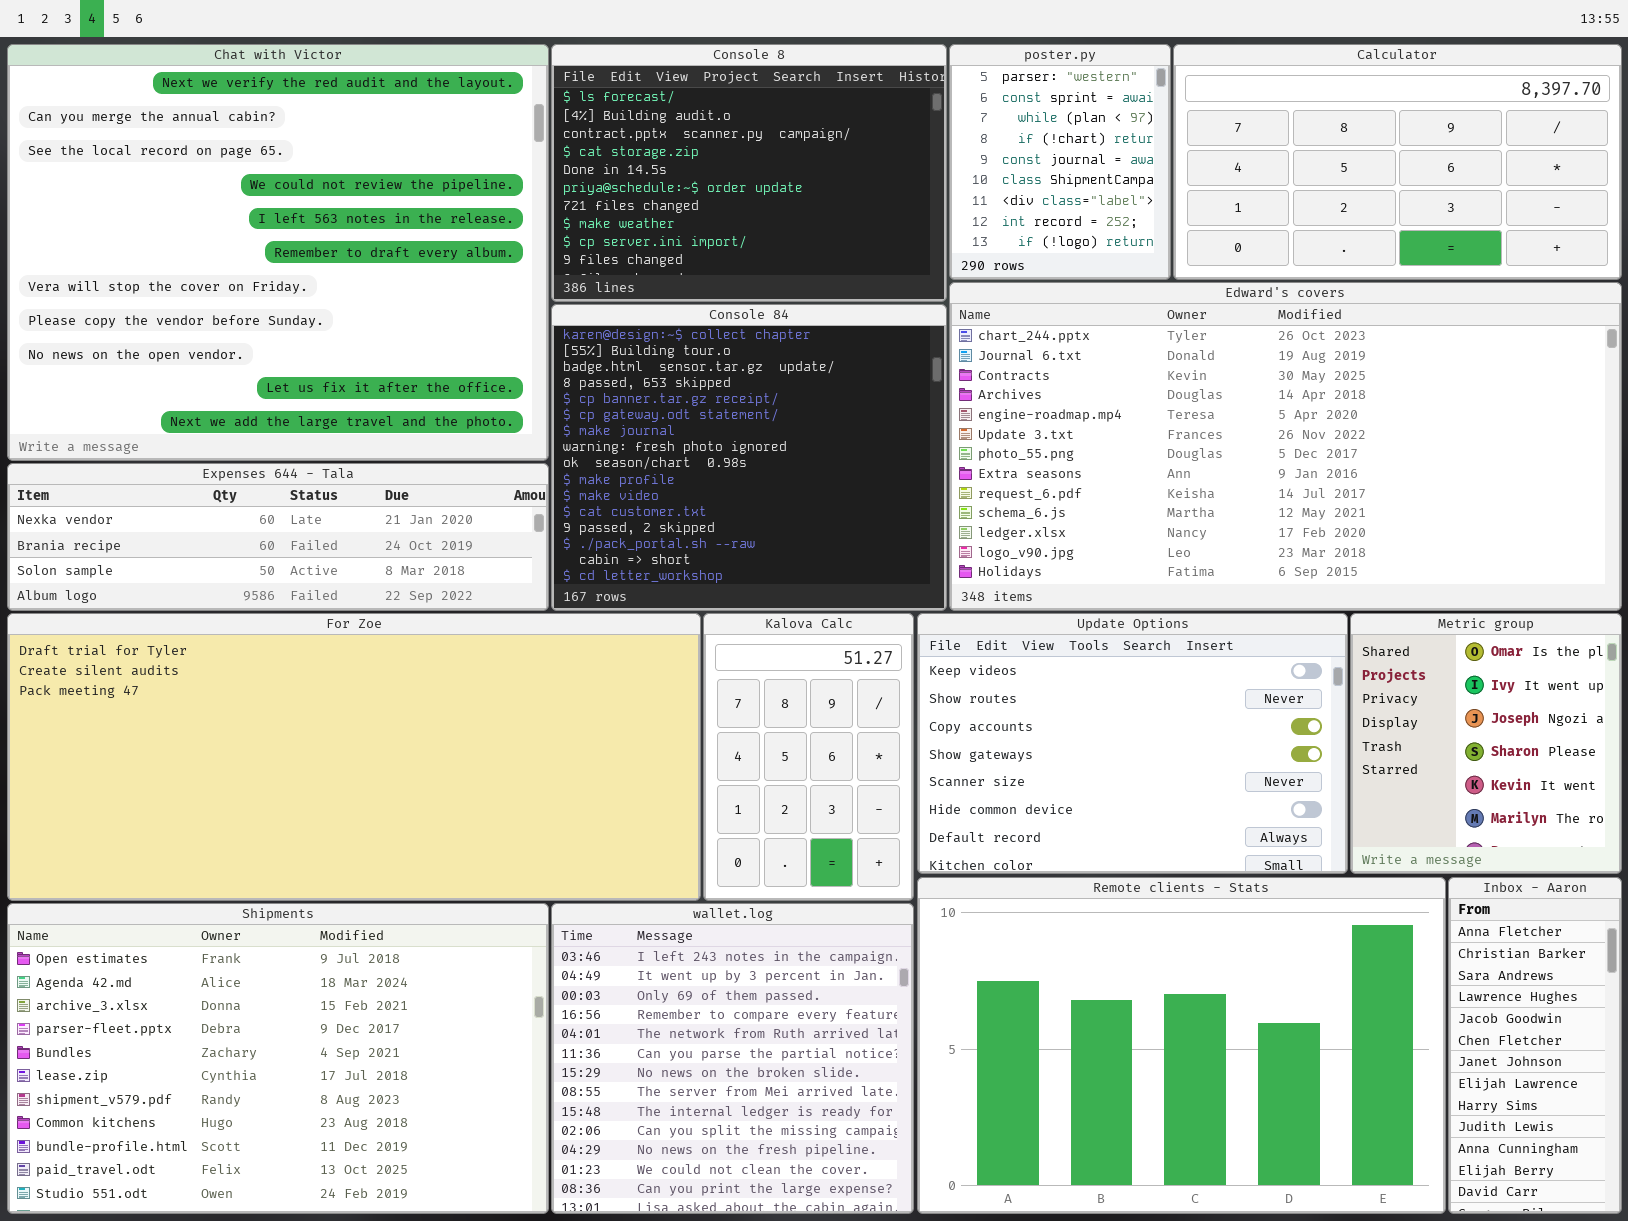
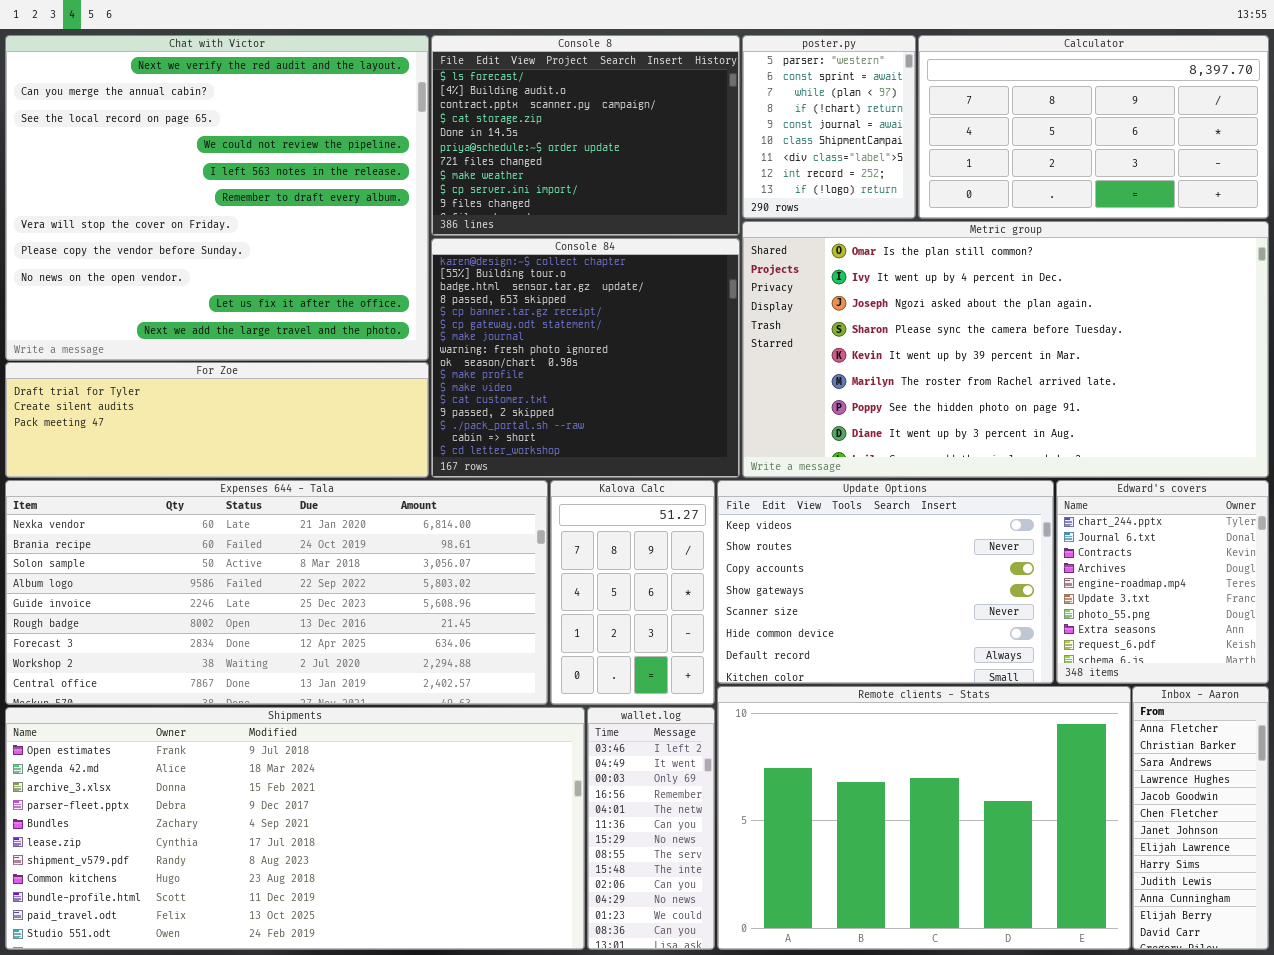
Edward's covers: [949,282,1622,611] -> [1056,480,1269,684], moved, resized
Expenses 644 - Tala: [7,463,549,611] -> [5,480,548,705], moved, resized
For Zoe: [7,613,701,901] -> [5,362,429,478], moved, resized
Metric group: [1350,613,1622,874] -> [742,221,1269,478], moved, resized
Shipments: [7,903,549,1214] -> [5,707,585,950], resized
wallet.log: [551,903,914,1214] -> [587,707,715,950], resized

